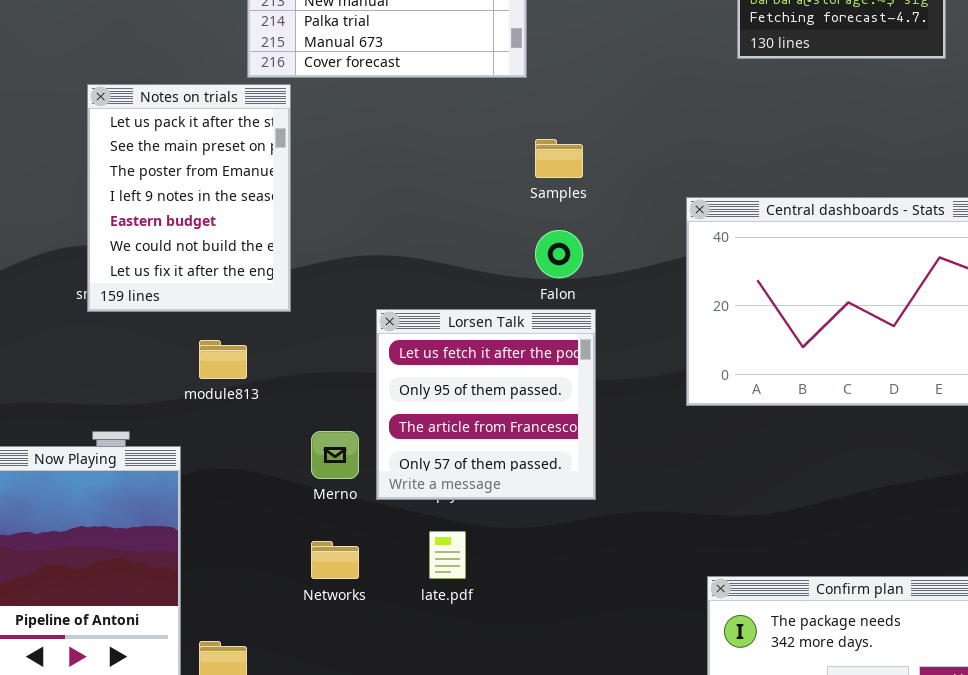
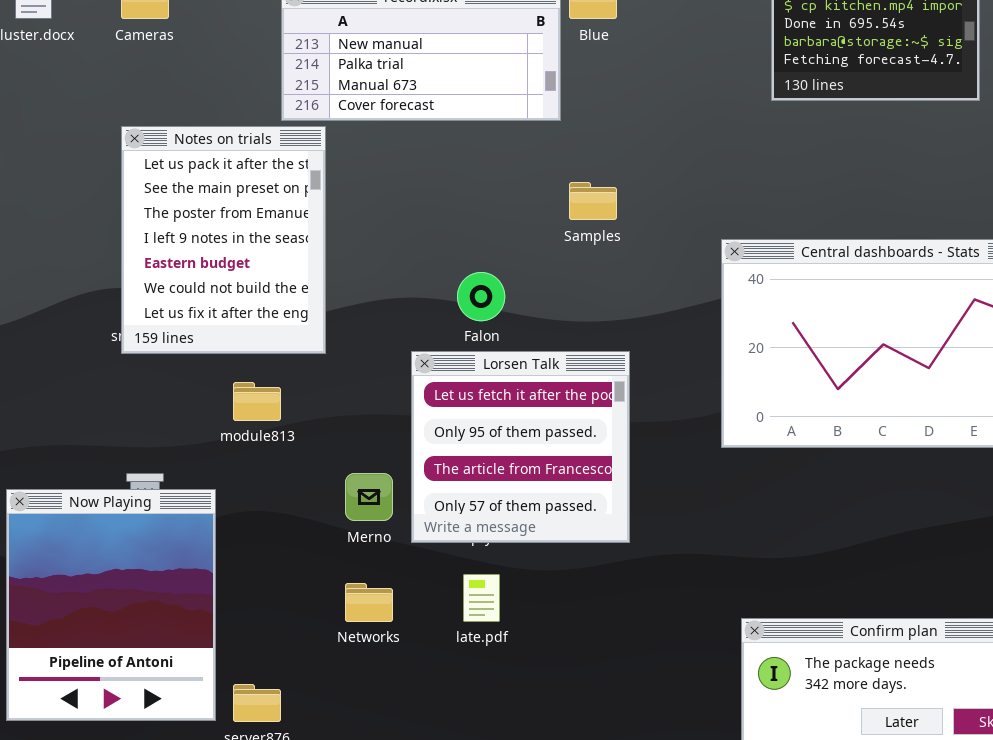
Falon: [535,230,583,278] -> [457,272,505,321], moved

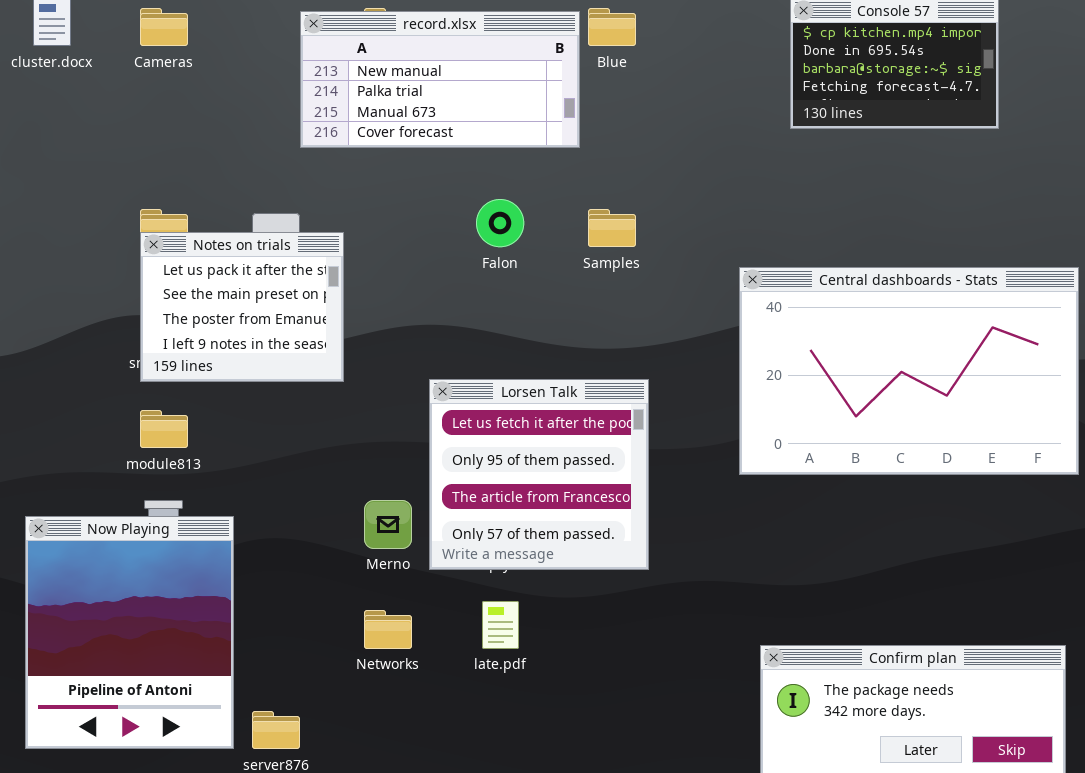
Notes on trials: [121,126,326,354] -> [140,232,344,382], resized
Falon: [457,272,505,321] -> [476,199,524,247], moved
module813: [233,382,281,421] -> [140,410,188,448], moved

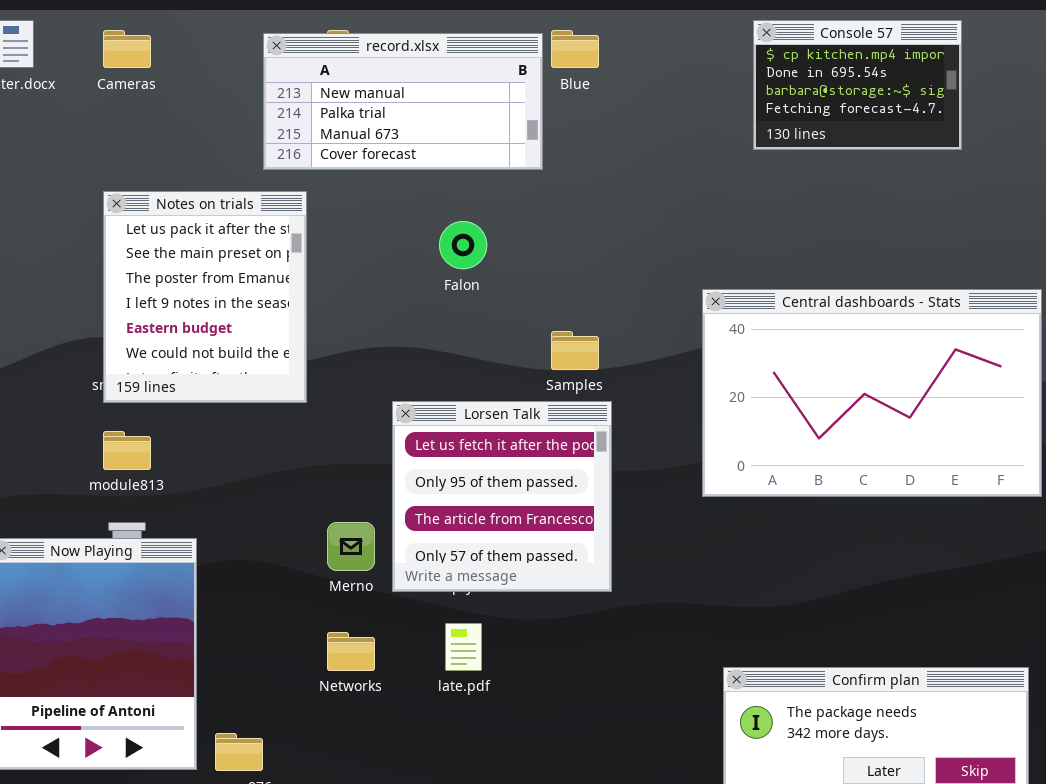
Samples: [588,209,636,247] -> [551,331,599,370], moved
Notes on trials: [140,232,344,382] -> [103,191,307,403], resized

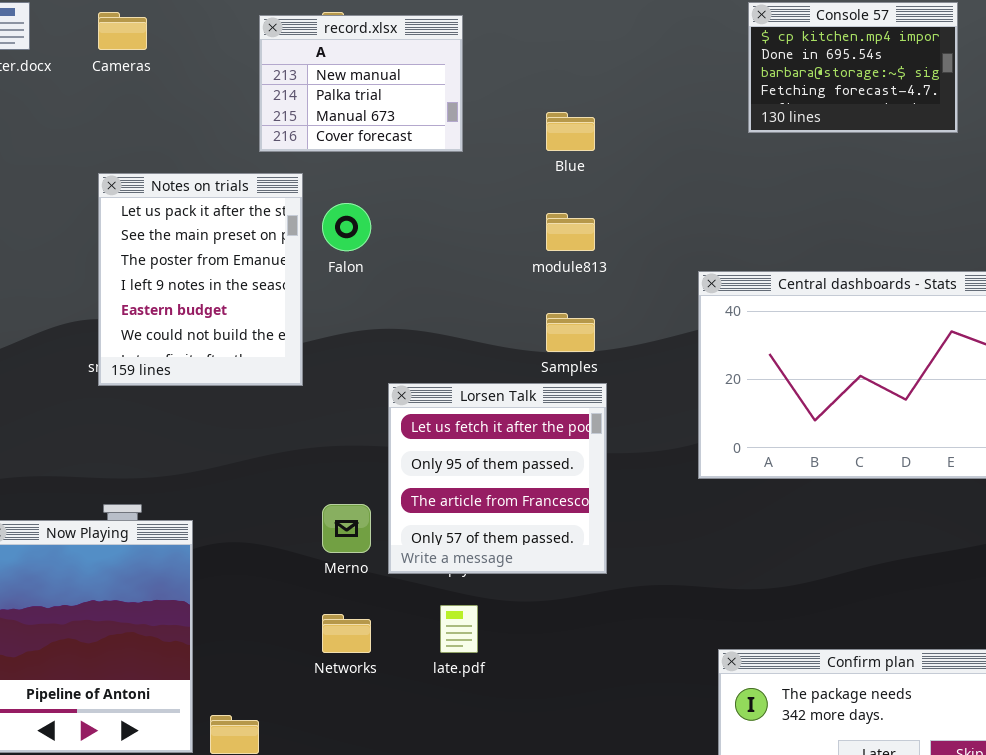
Blue: [551,30,599,68] -> [546,112,595,151], moved
record.xlsx: [263,33,543,170] -> [259,15,463,152], resized
Falon: [439,221,487,269] -> [322,203,371,251], moved
module813: [103,431,151,470] -> [546,213,595,251], moved

